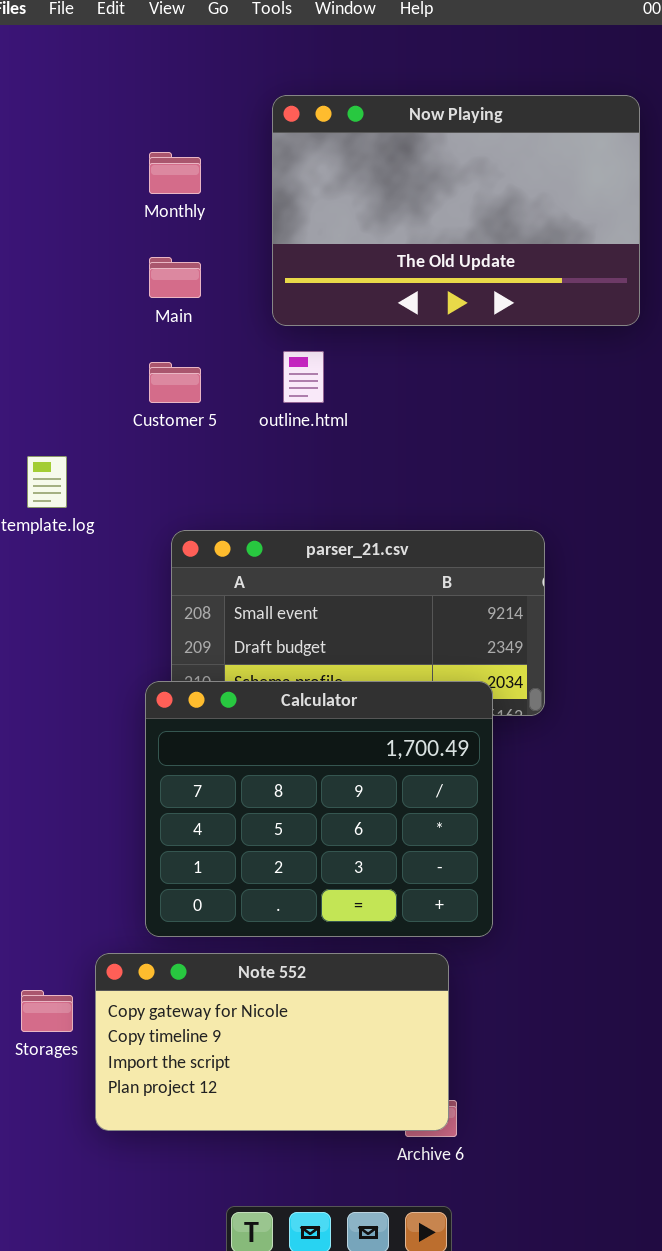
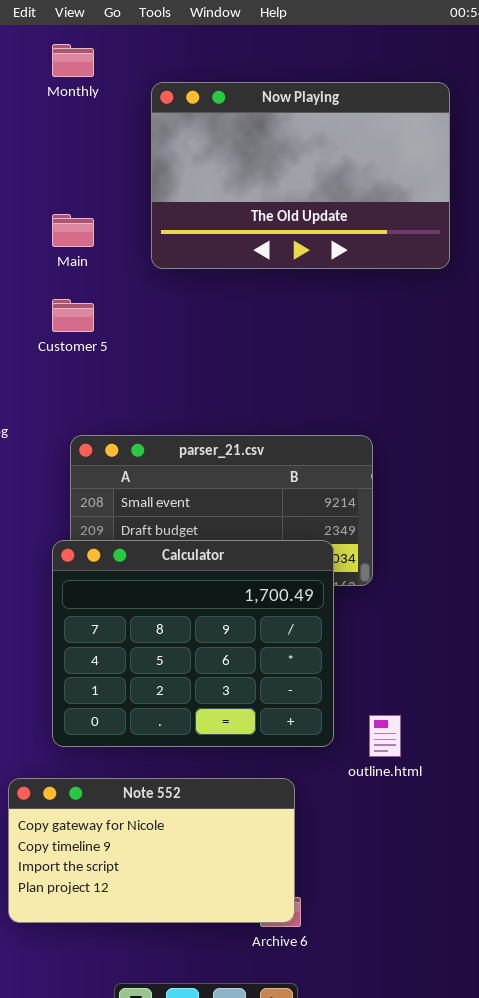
Monthly: [149,152,201,194] -> [52,44,94,77], moved
outline.html: [283,351,324,403] -> [369,715,401,757], moved
Calculator: [145,681,493,937] -> [52,540,334,747], moved

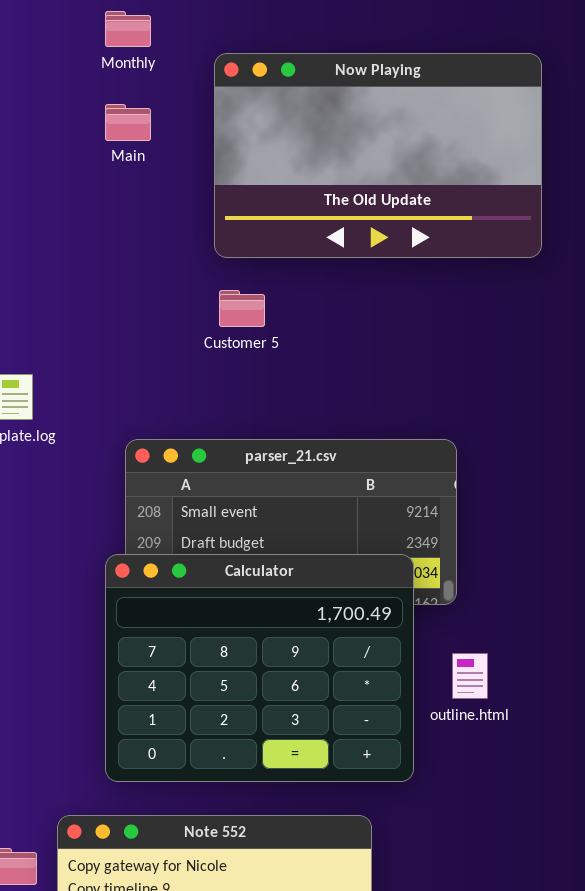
Main: [52,214,94,247] -> [105,104,151,141], moved
Customer 5: [52,299,94,332] -> [219,290,265,327], moved
outline.html: [369,715,401,757] -> [452,653,488,699], moved

